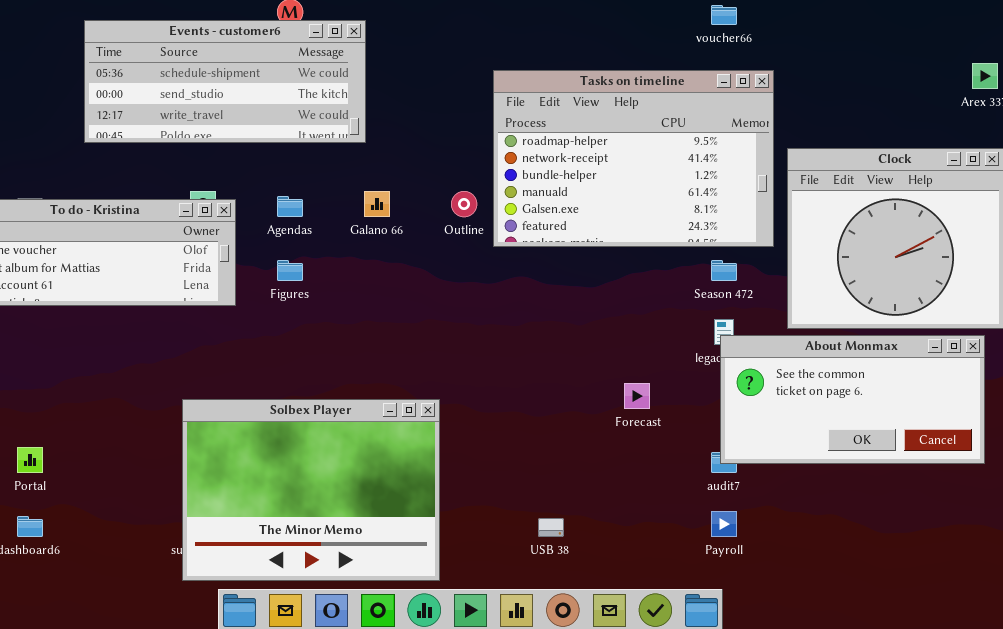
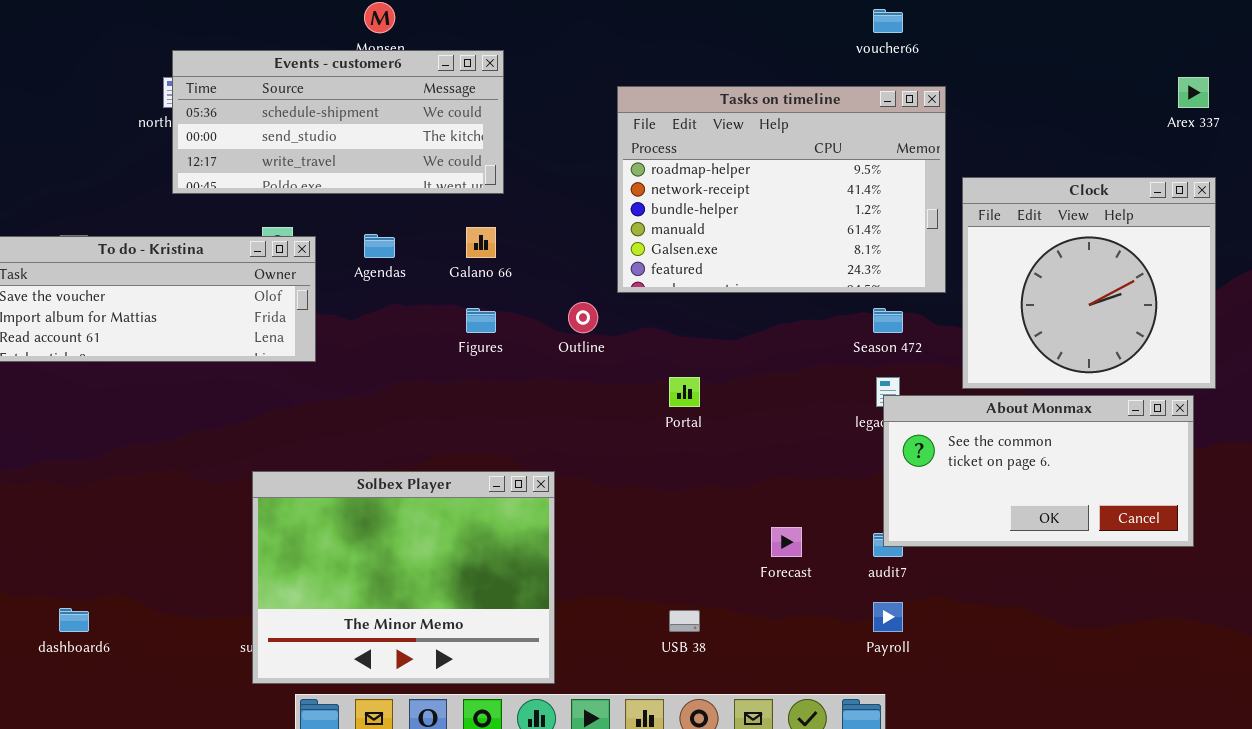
Events - customer6: [84,20,366,143] -> [172,50,504,194], moved
Outline: [451,191,477,217] -> [568,302,598,333], moved
Figures: [277,260,303,281] -> [466,308,496,333], moved
Forecast: [624,383,650,409] -> [771,527,802,557], moved
Portal: [17,447,43,473] -> [669,377,700,407], moved

